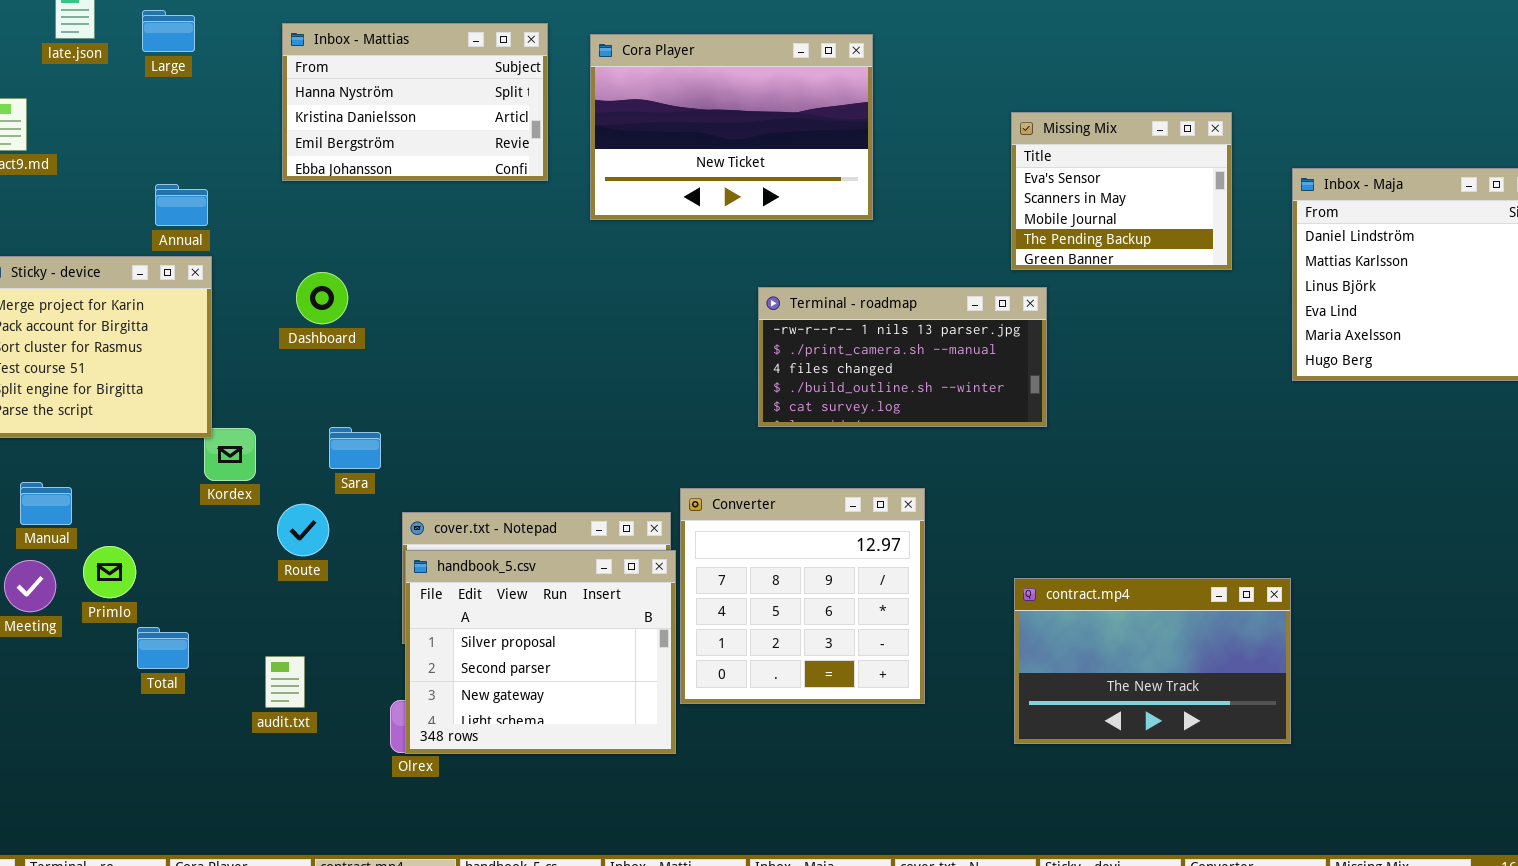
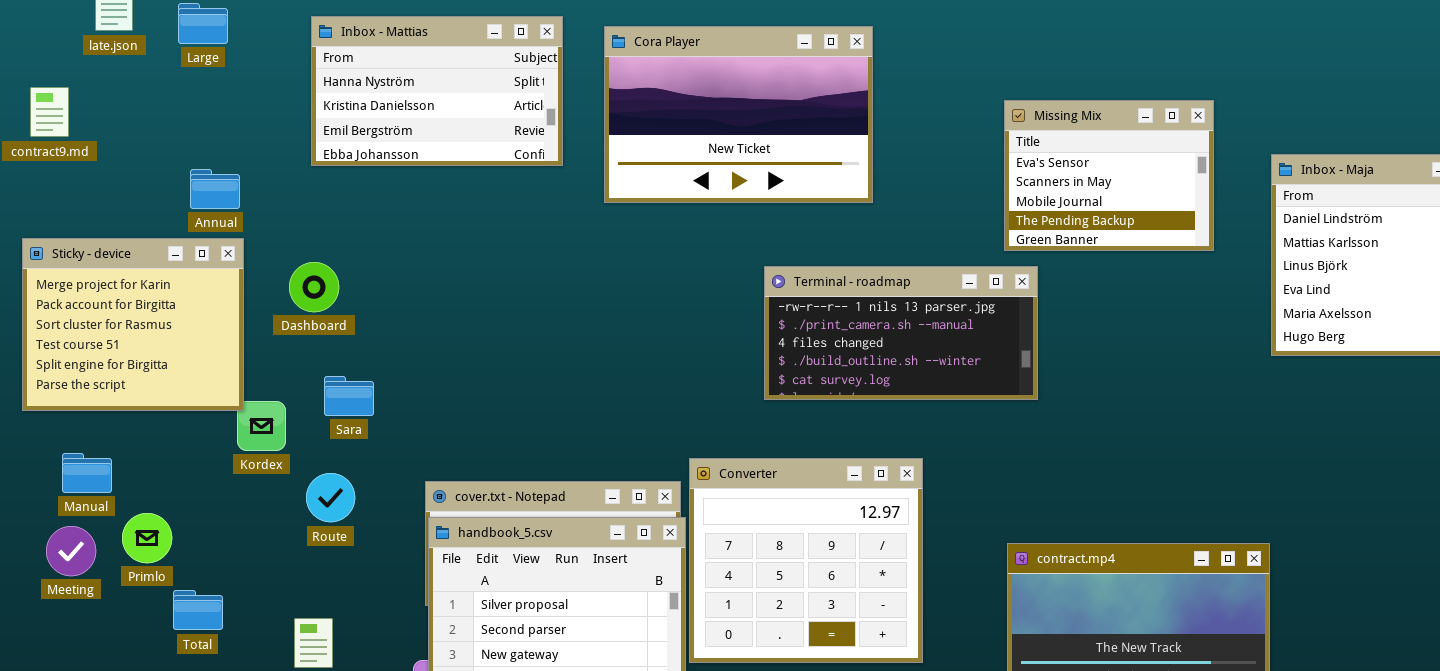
Dashboard: [296,272,348,324] -> [289,262,339,312], moved
Sara: [329,427,381,469] -> [324,376,374,416], moved

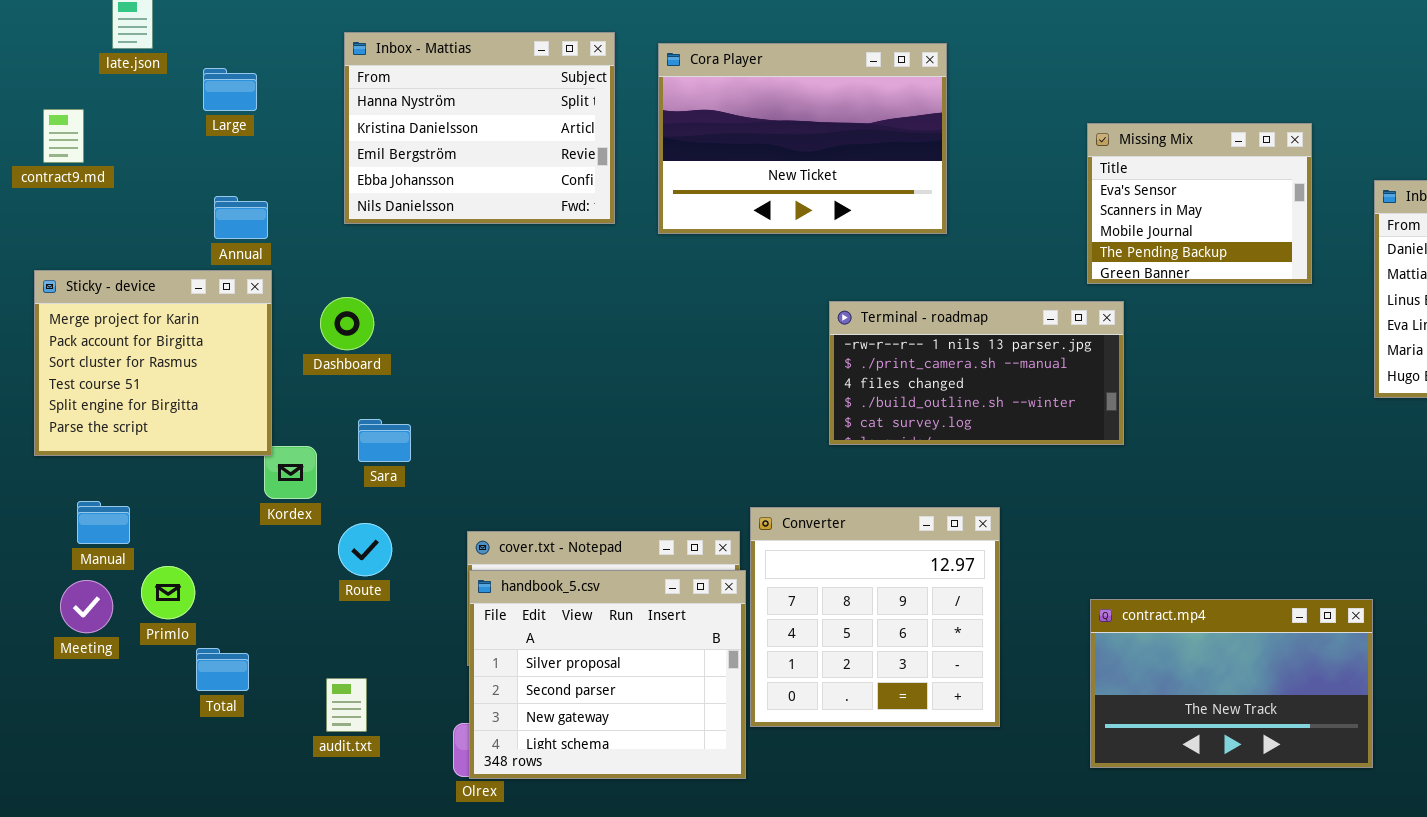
Large: [178,3,228,44] -> [203,68,257,111], moved
Inbox - Mattias: [311,16,563,166] -> [344,32,615,224], resized

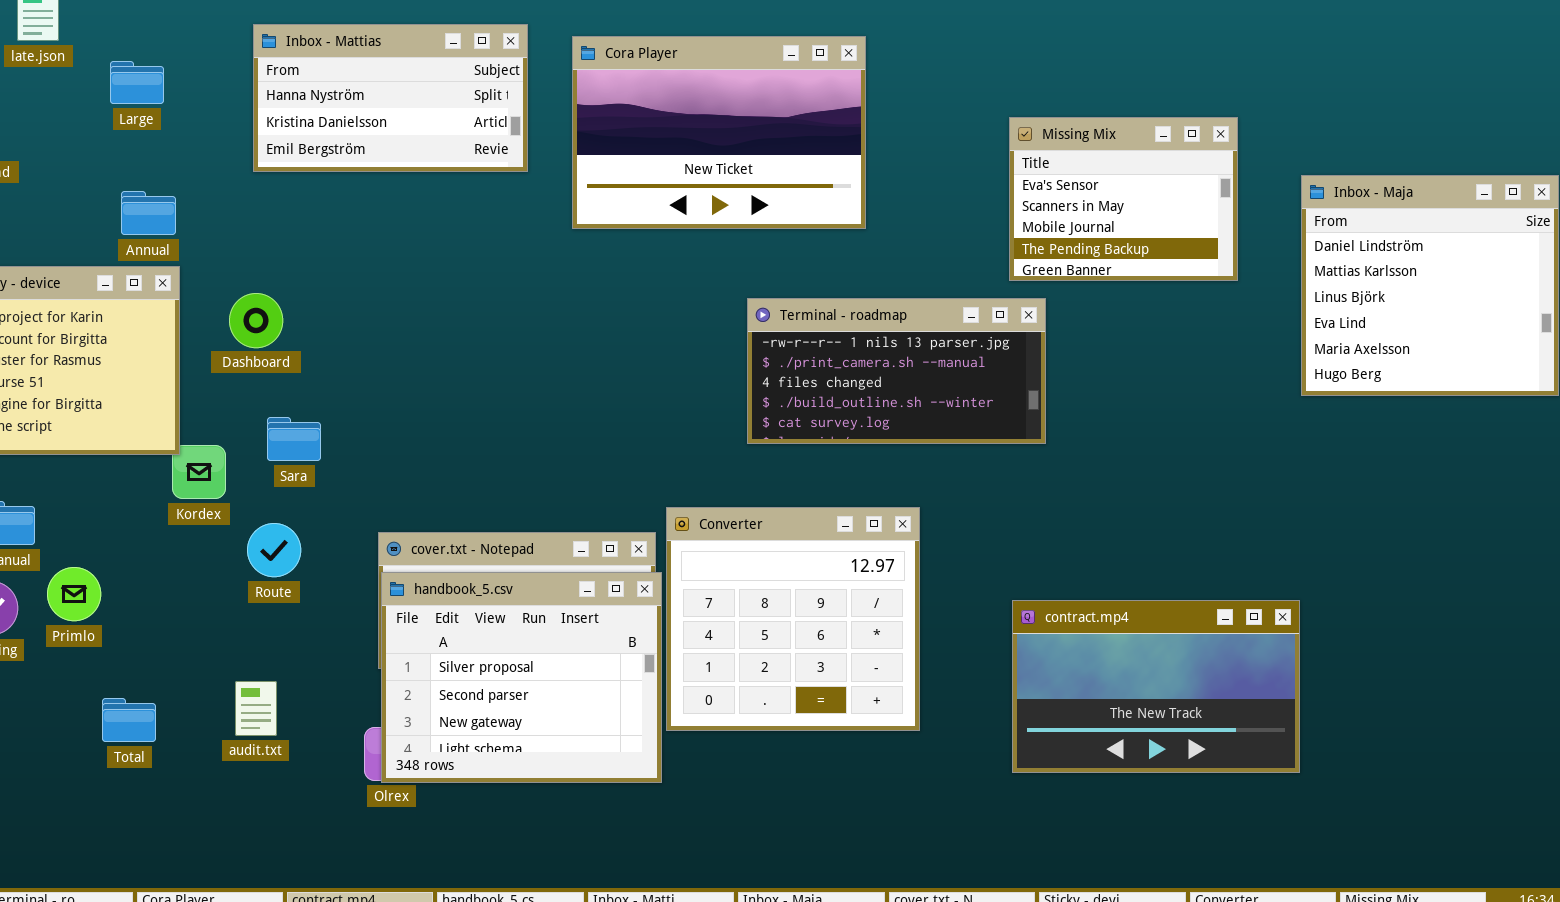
Inbox - Mattias: [344,32,615,224] -> [253,24,528,172], resized
Total: [196,648,249,691] -> [102,698,156,742], moved

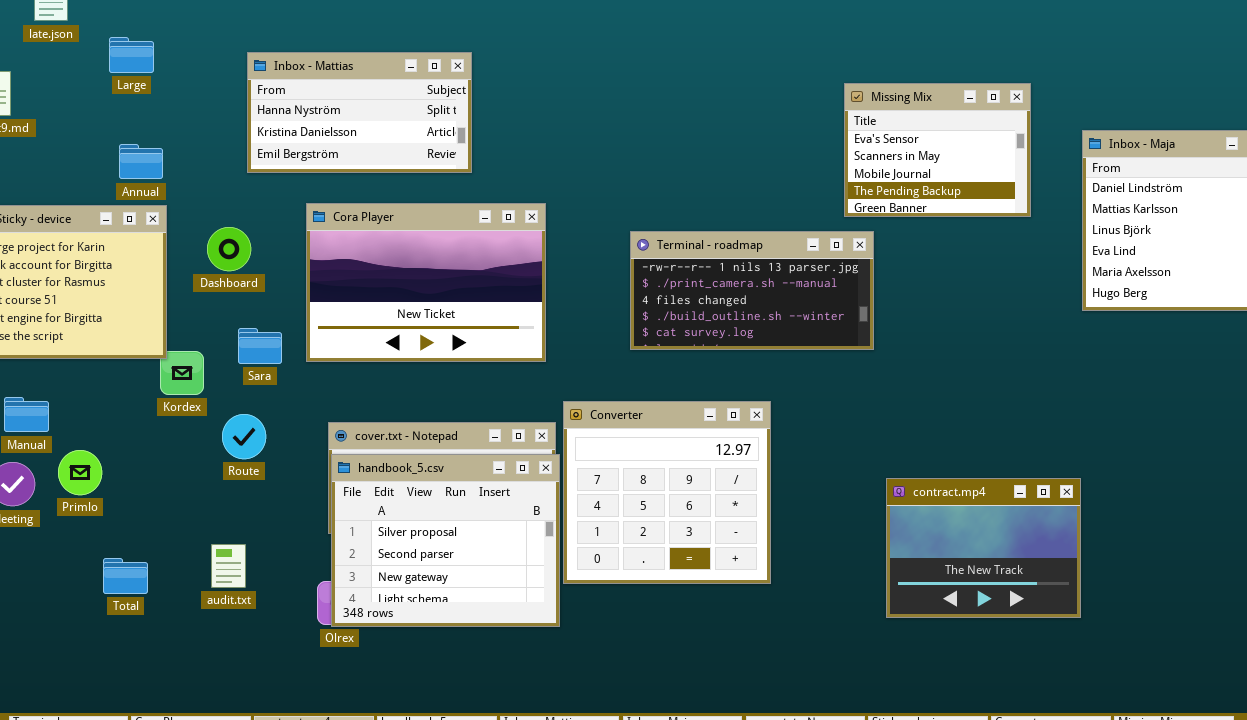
Inbox - Mattias: [253,24,528,172] -> [247,52,472,173], moved
Cora Player: [572,36,866,229] -> [306,203,546,362], moved
contract.mp4: [1012,600,1300,773] -> [886,478,1081,618], resized

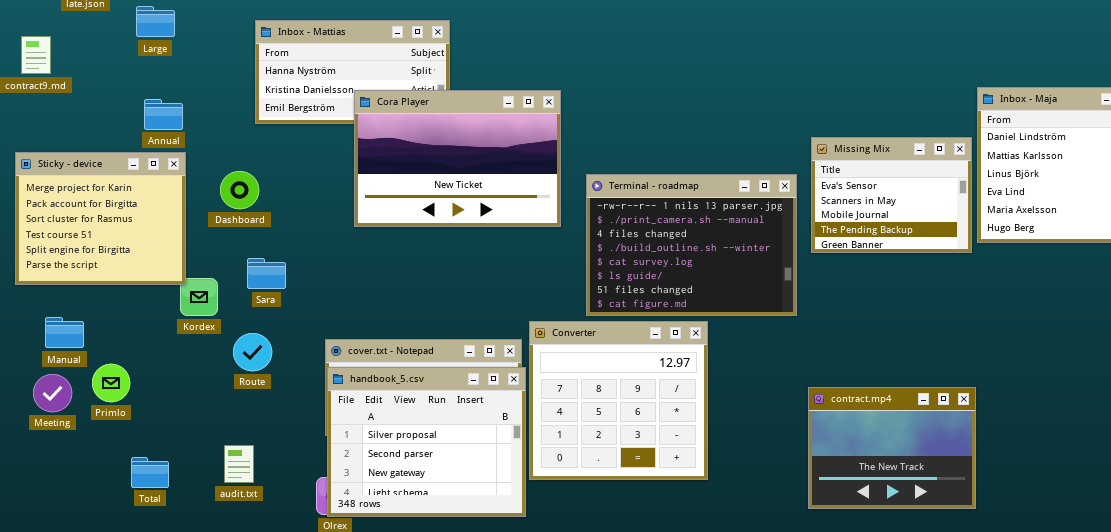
Missing Mix: [844,83,1031,217] -> [811,137,972,253], moved
Cora Player: [306,203,546,362] -> [354,90,561,227], moved
Terminal - roadmap: [630,231,874,350] -> [586,174,797,316], resized

